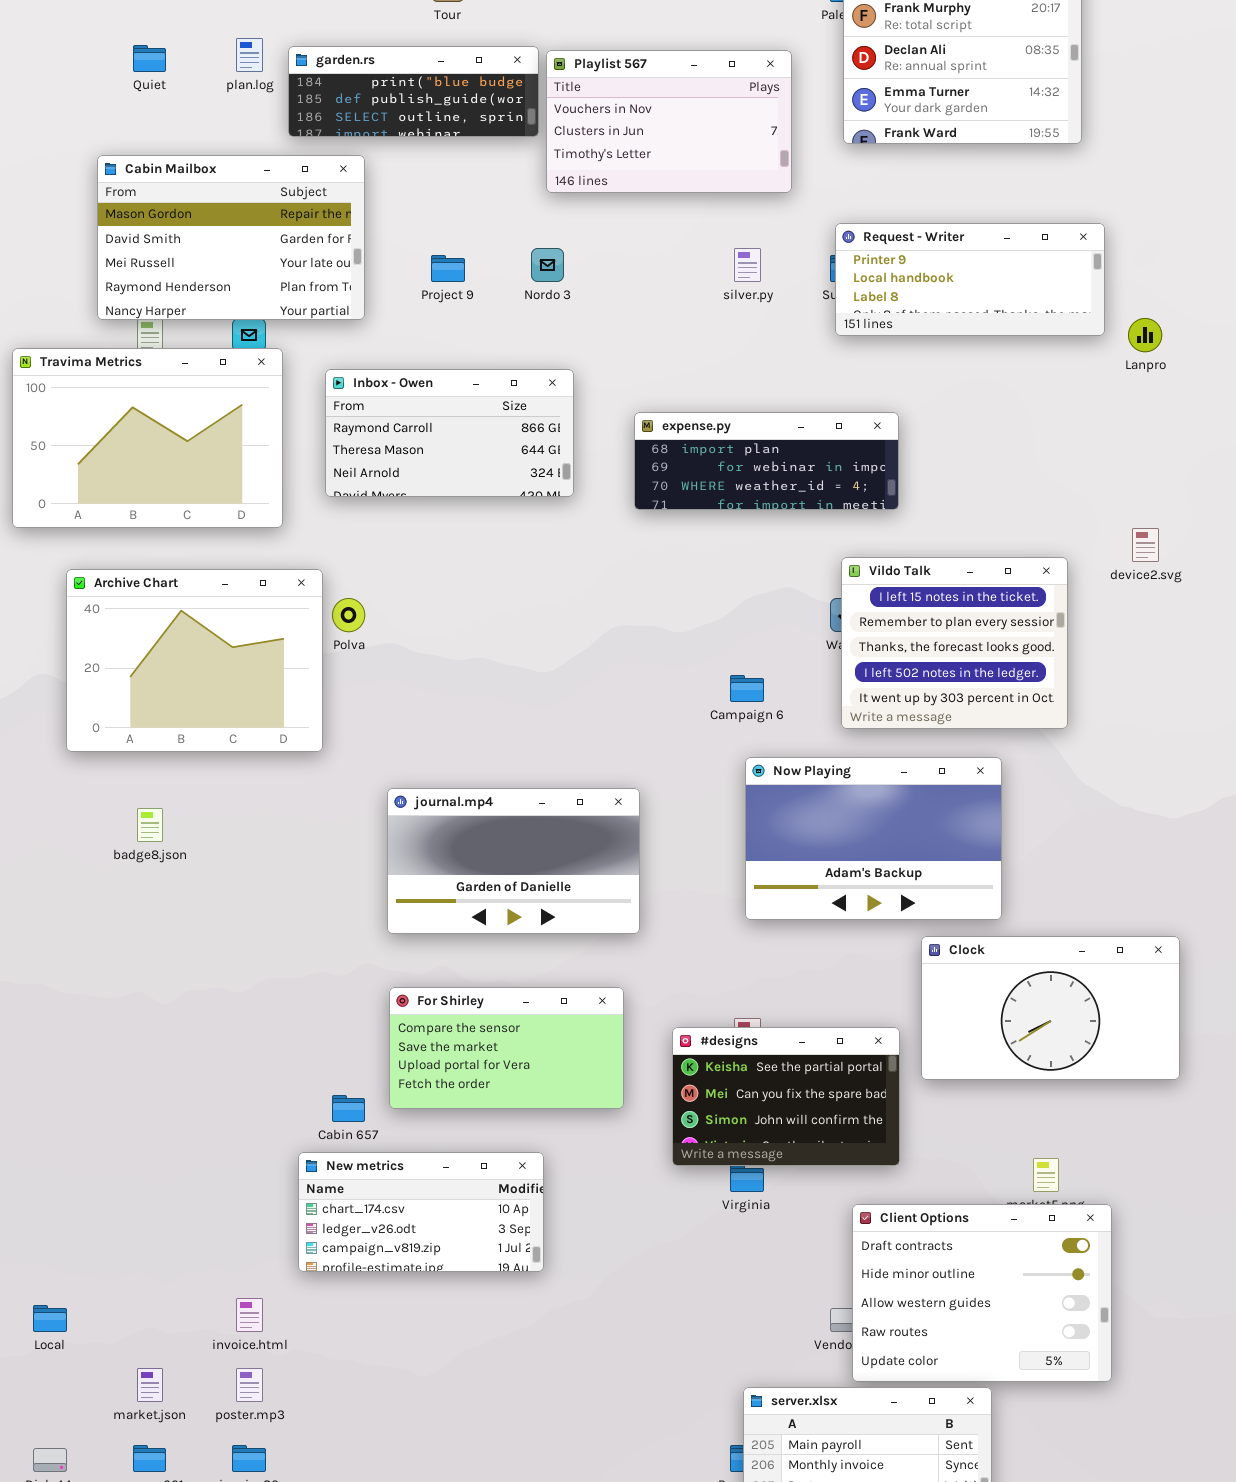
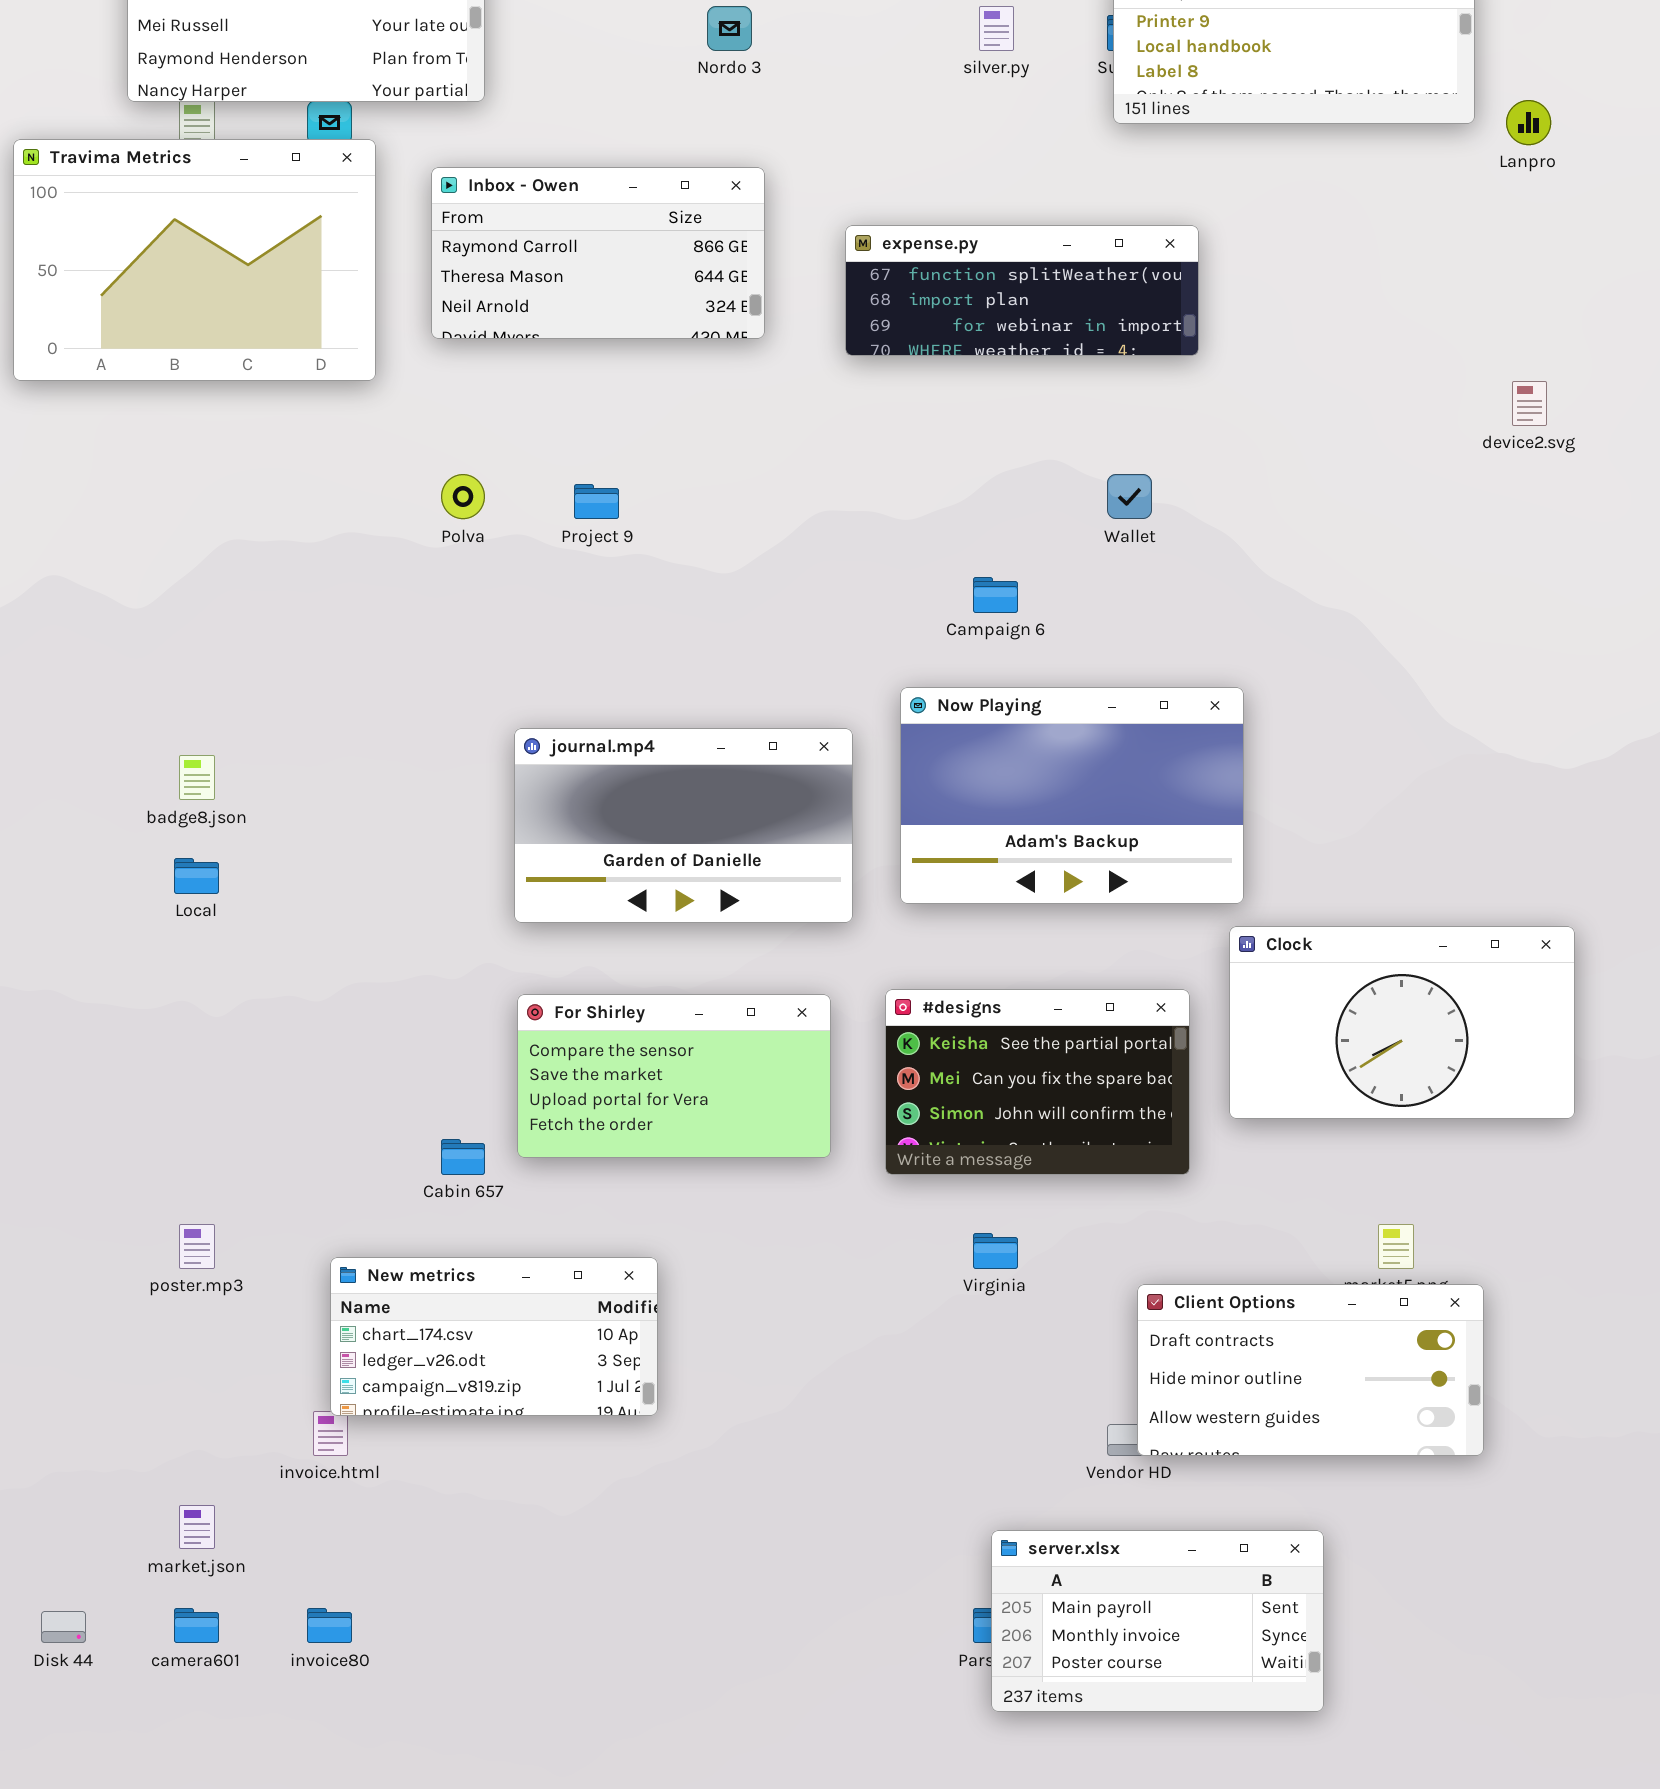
Project 9: [431,255,465,282] -> [574,484,619,519], moved
expense.py: [634,412,899,510] -> [845,225,1199,356], scrolled up 1 row
Vildo Talk: [841,557,1068,729] -> none, closed
Archive Chart: [66,569,323,752] -> none, closed
Now Playing: [745,757,1002,920] -> [900,687,1244,904], moved
#designs: [672,1027,900,1166] -> [885,989,1190,1175], moved
New metrics: [298,1152,544,1272] -> [330,1257,658,1416], moved
Client Options: [852,1204,1112,1382] -> [1137,1284,1484,1456], resized
Local: [33,1305,67,1332] -> [174,858,219,894], moved
poster.mp3: [236,1368,263,1402] -> [179,1224,215,1269], moved

